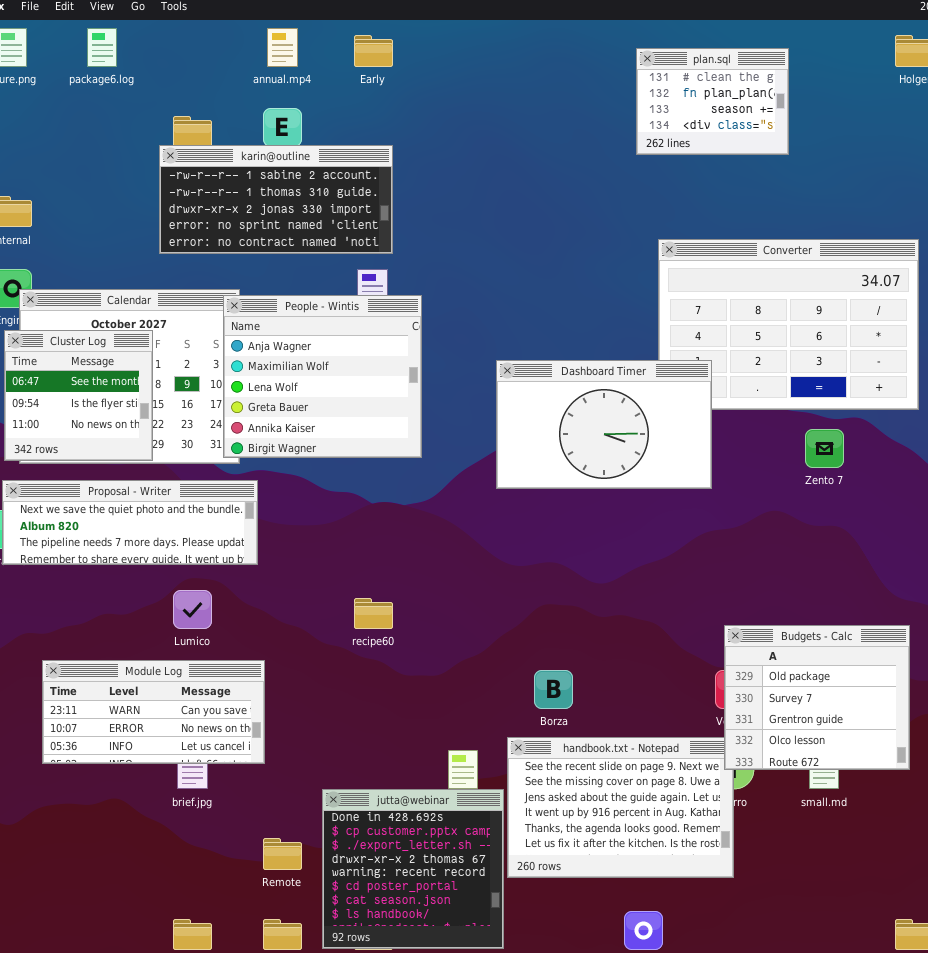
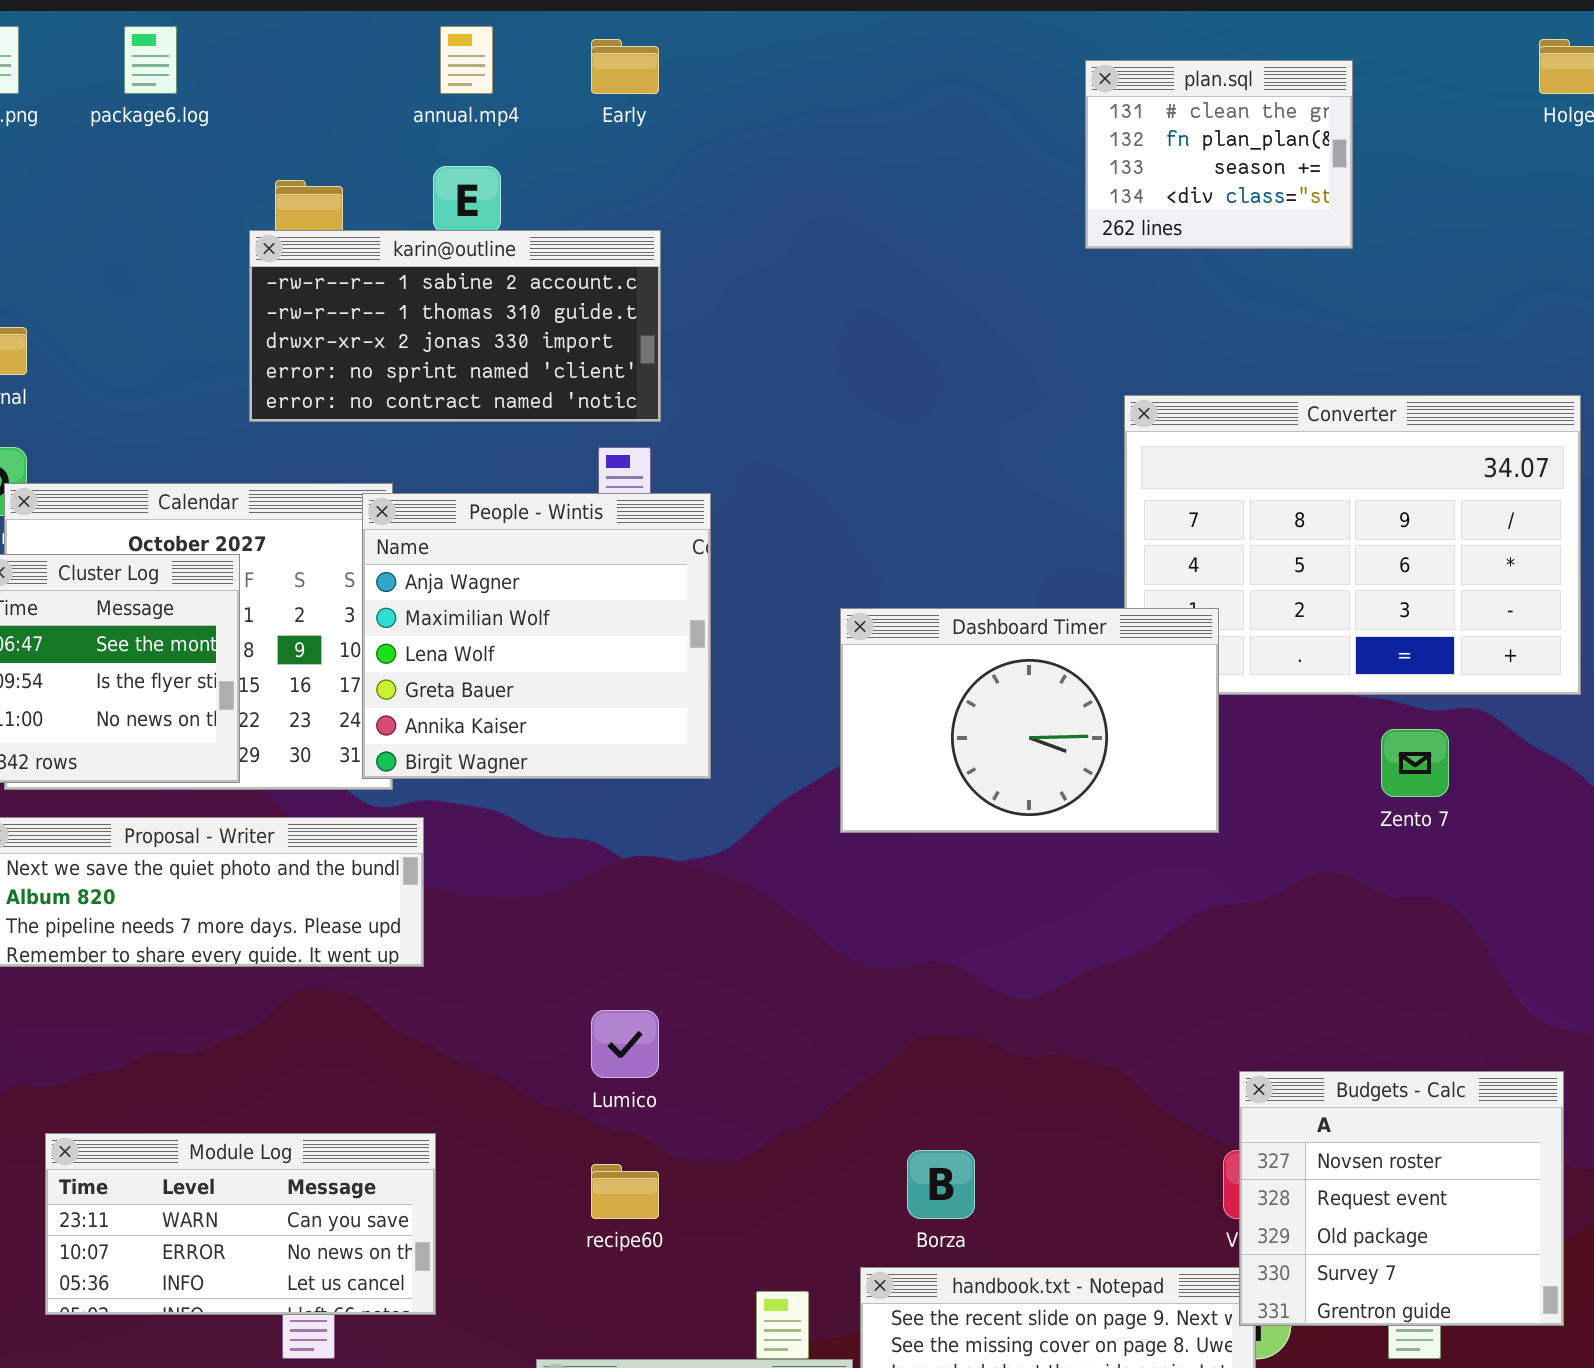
Lumico: [173,590,212,629] -> [591,1010,659,1078], moved
recipe60: [354,598,393,629] -> [591,1164,659,1219], moved
Budgets - Calc: [724,625,910,770] -> [1239,1071,1564,1326], scrolled up 2 rows

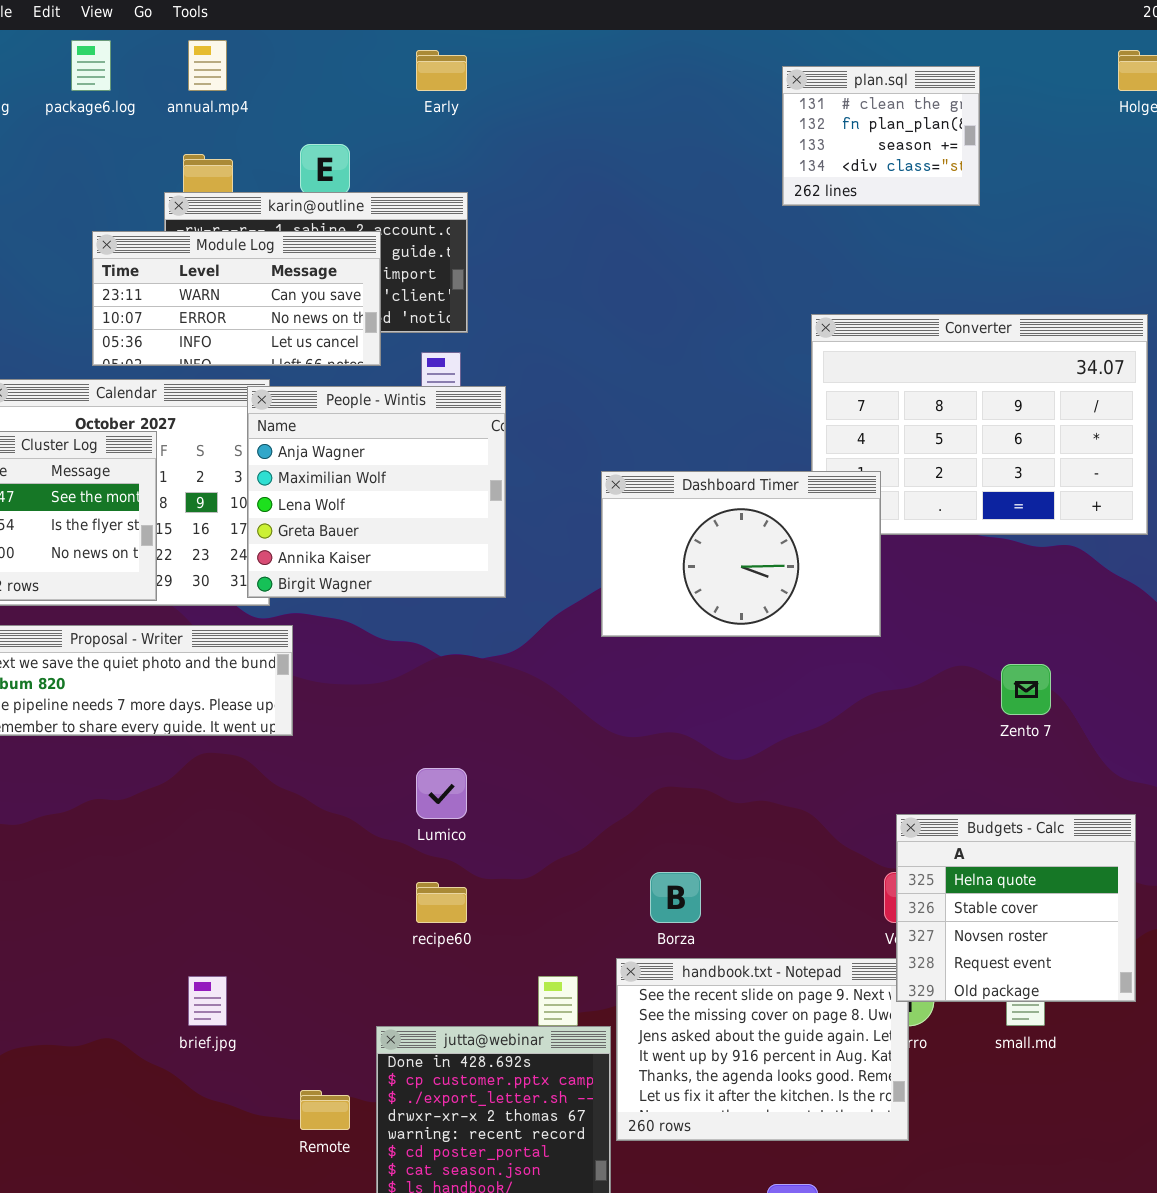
annual.mp4: [440,26,493,94] -> [188,40,227,91], moved
Zento 7: [1381,729,1449,797] -> [1001,664,1051,715], moved
Budgets - Calc: [1239,1071,1564,1326] -> [896,814,1136,1002], scrolled up 2 rows
Module Log: [45,1133,436,1315] -> [92,231,381,366], moved

